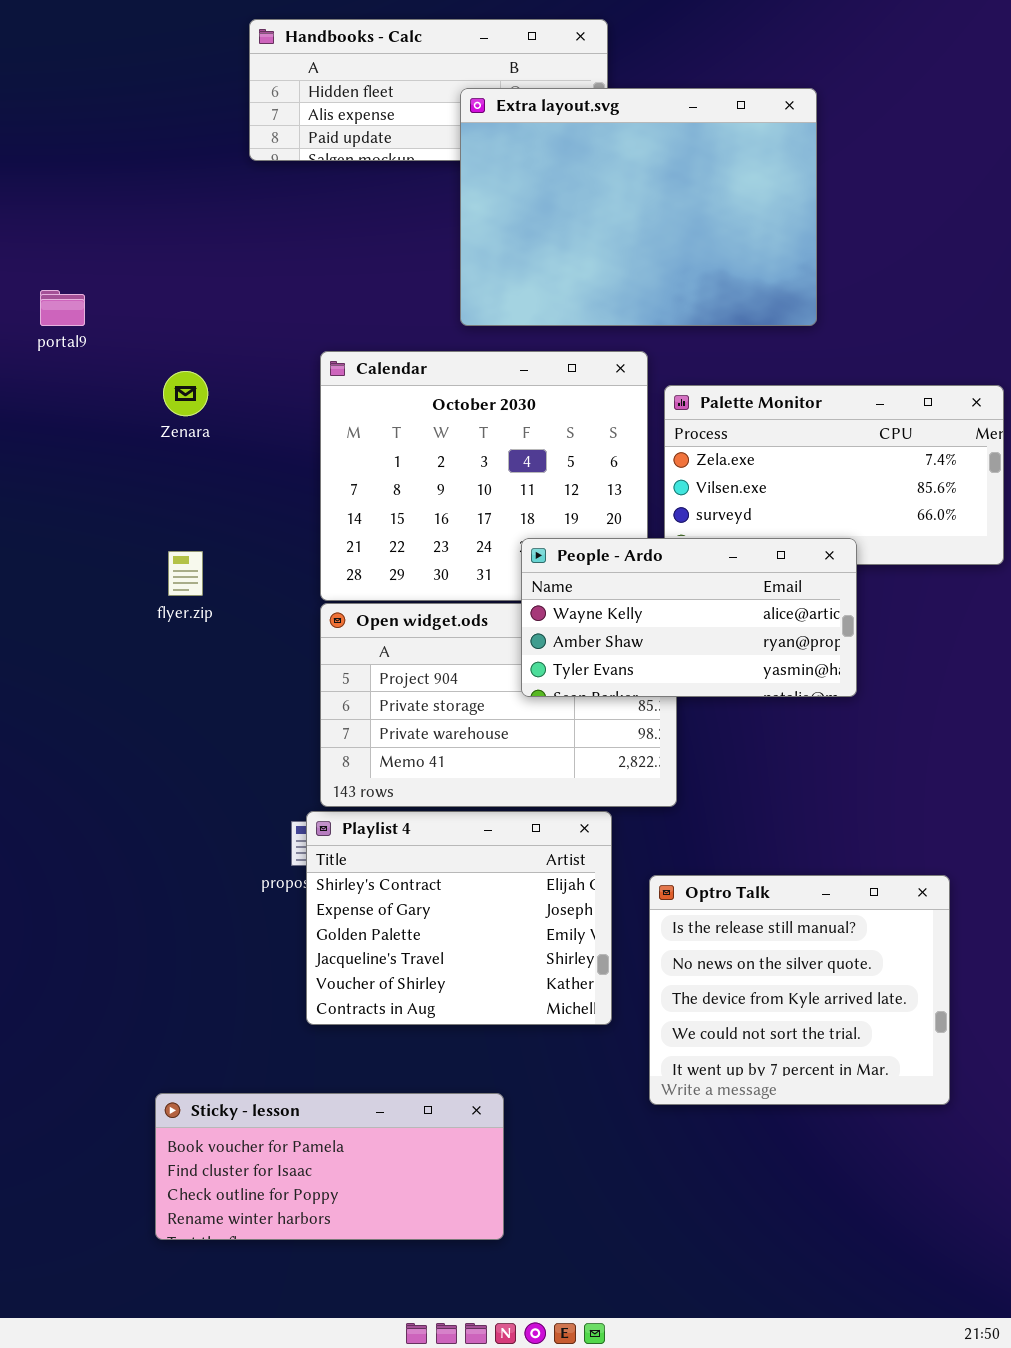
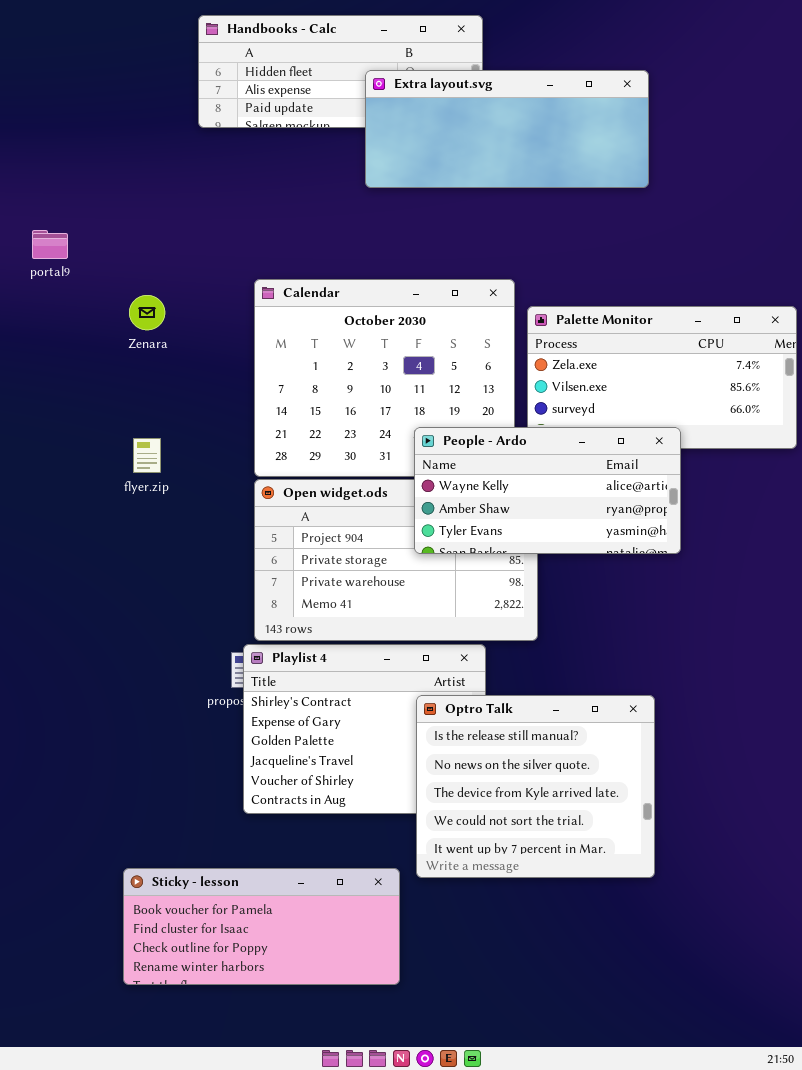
Extra layout.svg: [460,88,817,326] -> [365,70,649,188], resized
Optro Talk: [649,875,950,1105] -> [416,695,655,878], moved

